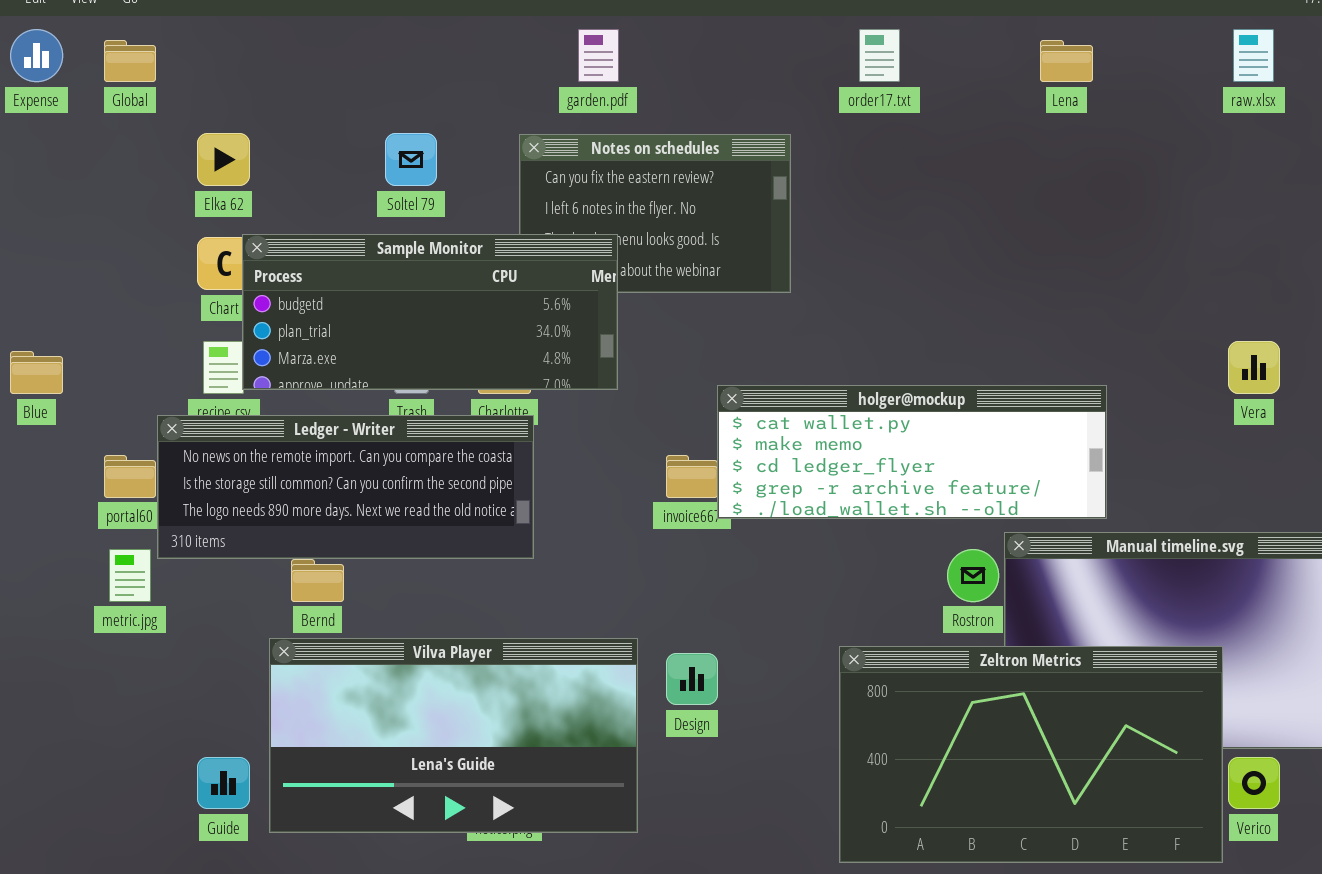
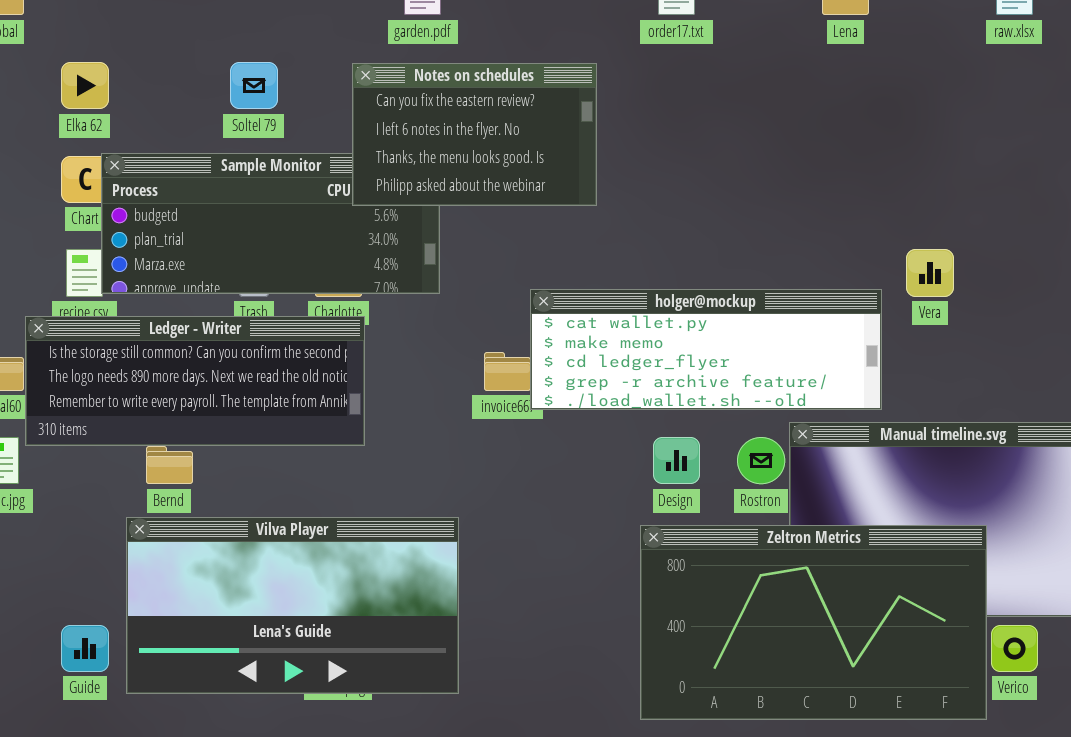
Notes on schedules: [519,134,791,293] -> [352,63,597,206], raised
Vera: [1228,341,1280,394] -> [906,249,954,297], moved
Ledger - Writer: [157,415,534,559] -> [25,316,365,446], scrolled down 1 row
Design: [666,653,718,705] -> [653,437,700,484], moved

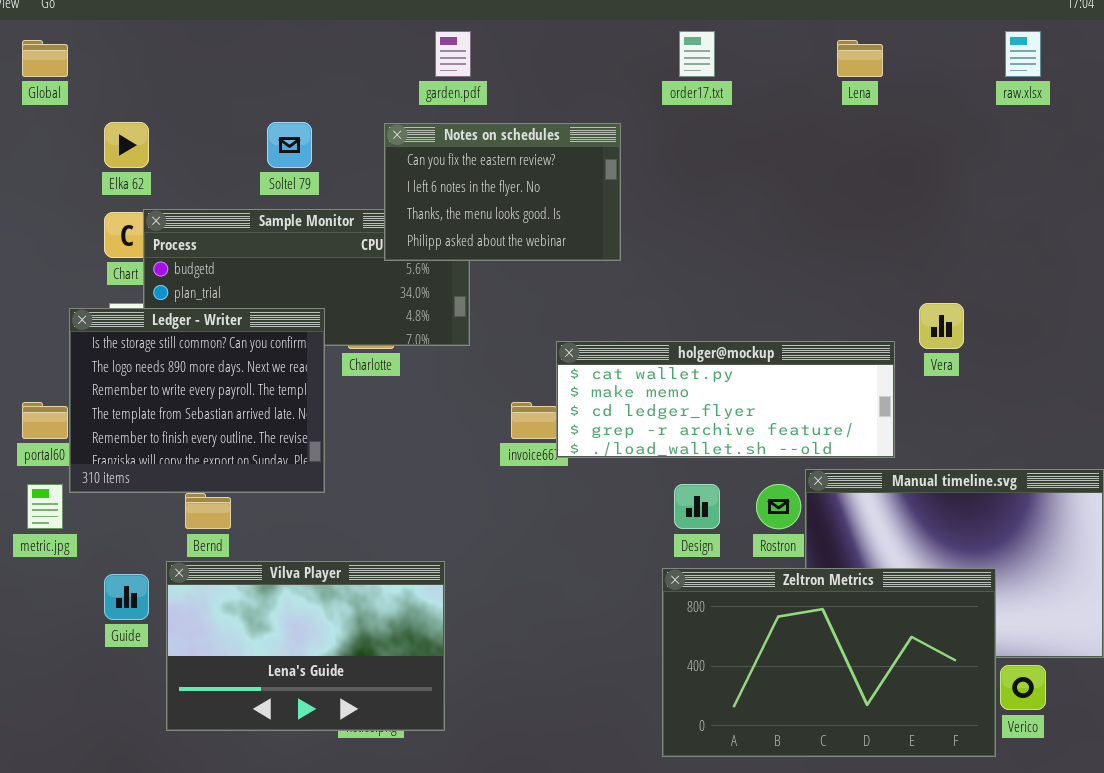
Ledger - Writer: [25,316,365,446] -> [69,308,325,493], resized
Vilva Player: [126,517,459,694] -> [166,561,445,731], resized
Guide: [61,625,109,672] -> [104,574,149,620], moved

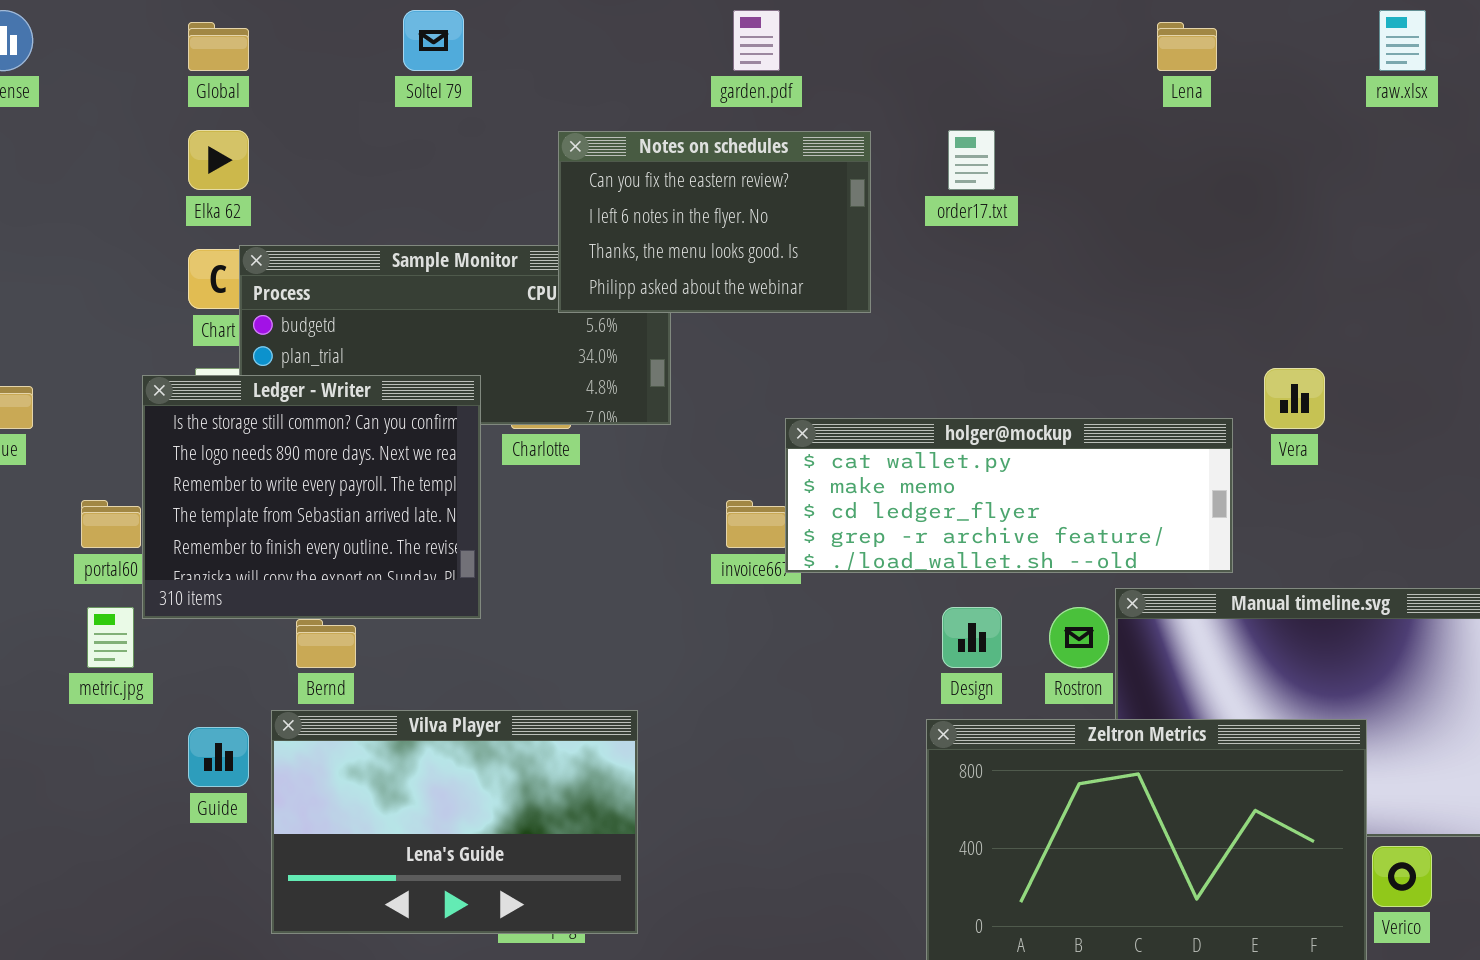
garden.pdf: [435,31,471,77] -> [733,10,780,71], moved
order17.txt: [679,31,715,77] -> [948,130,995,190], moved
Global: [22,40,68,77] -> [188,22,249,71], moved
Soltel 79: [267,122,312,168] -> [403,10,464,71], moved

